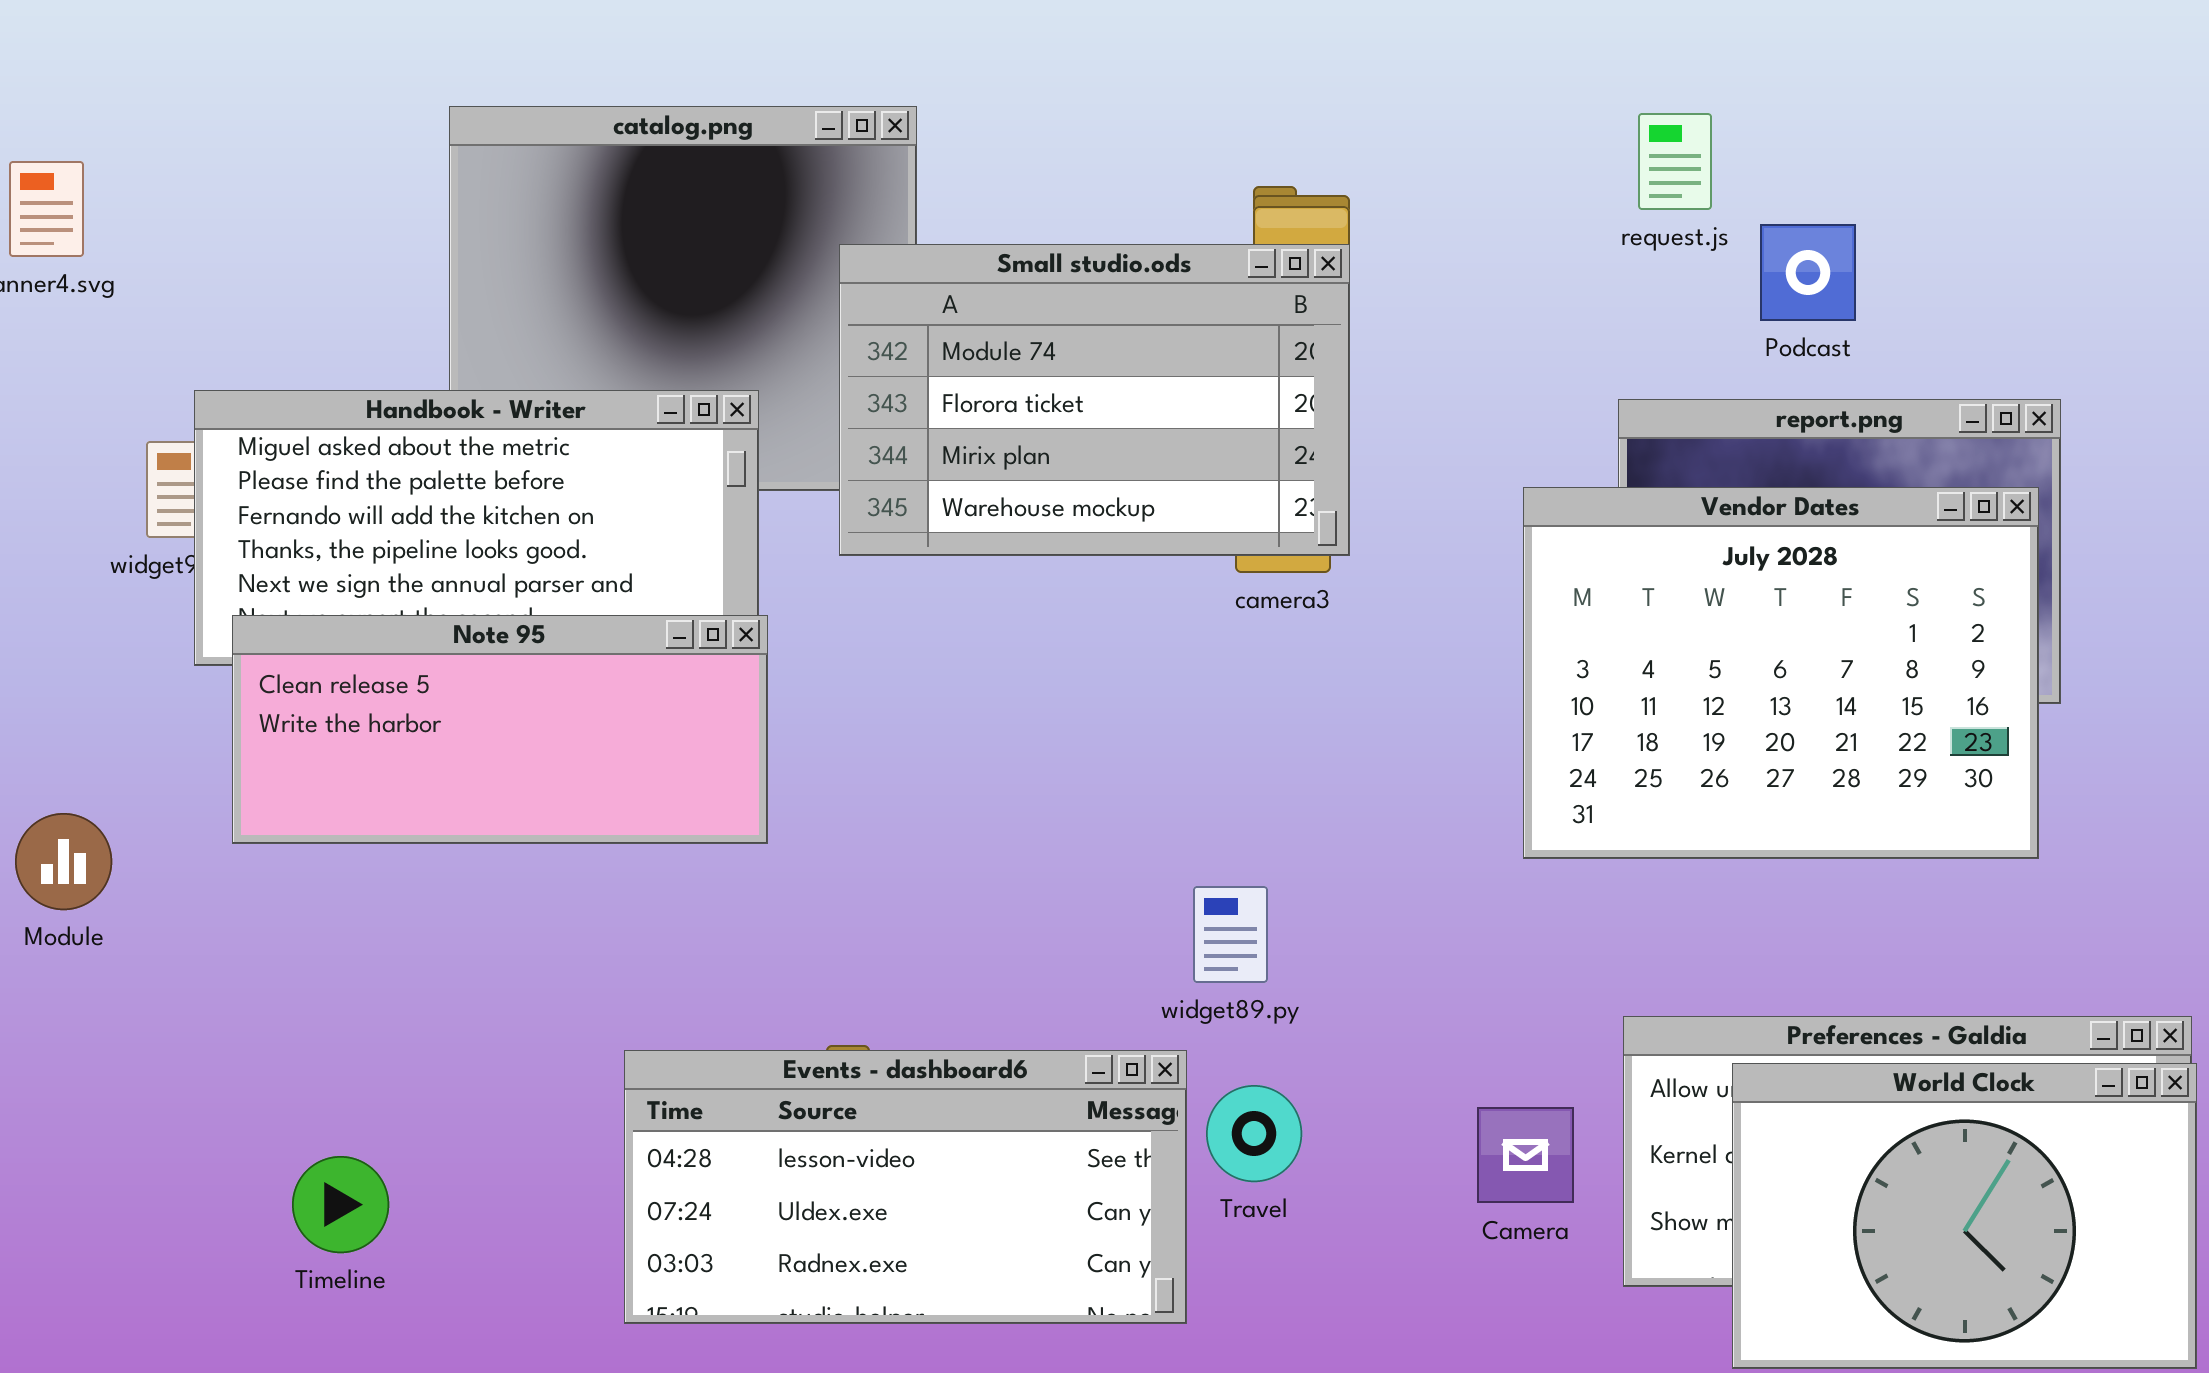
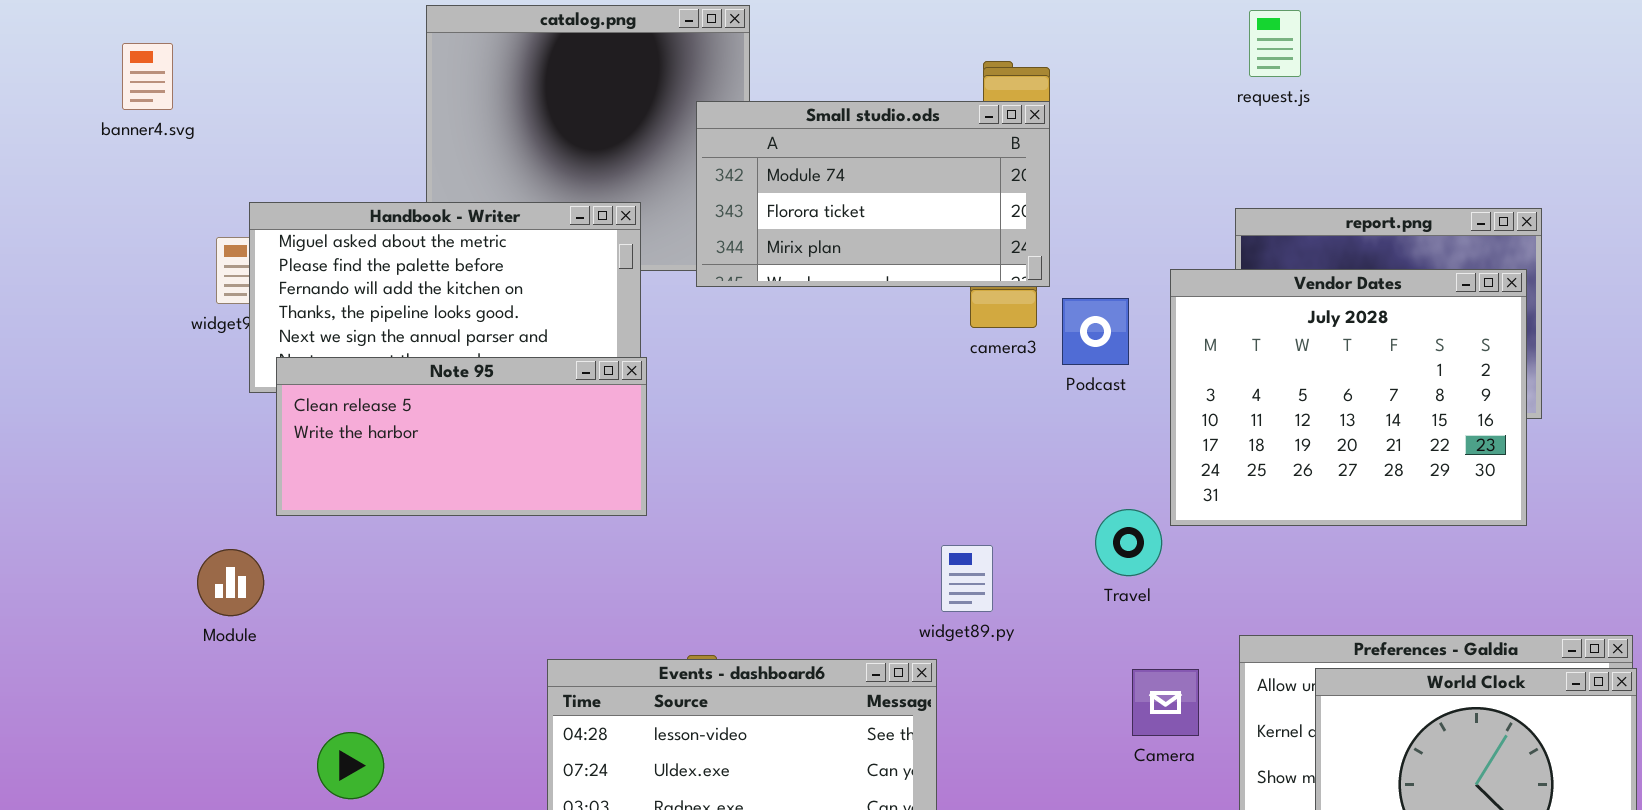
Podcast: [1760,224,1856,321] -> [1062,298,1129,365], moved
Small studio.ods: [839,244,1350,556] -> [696,101,1050,287], resized
Module: [15,813,112,910] -> [197,549,264,616], moved
Travel: [1206,1085,1302,1182] -> [1095,509,1162,576], moved
Camera: [1477,1107,1574,1203] -> [1132,669,1199,736], moved

